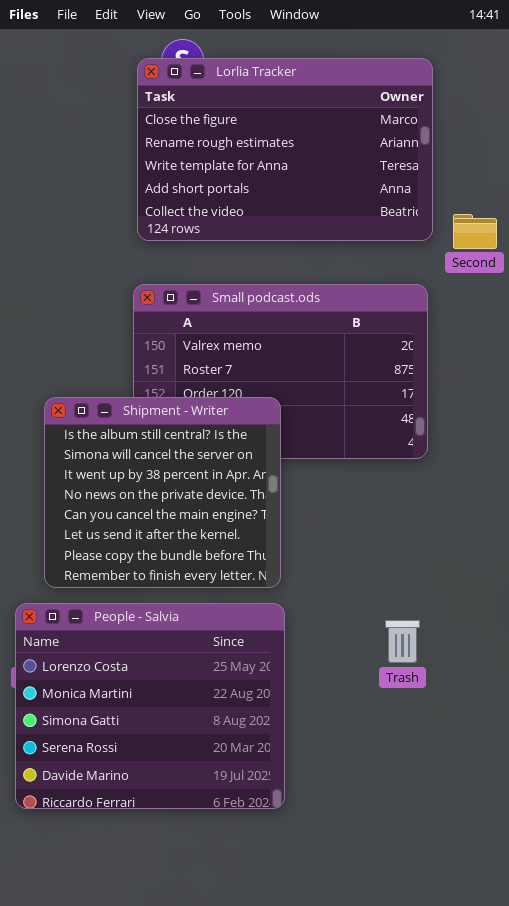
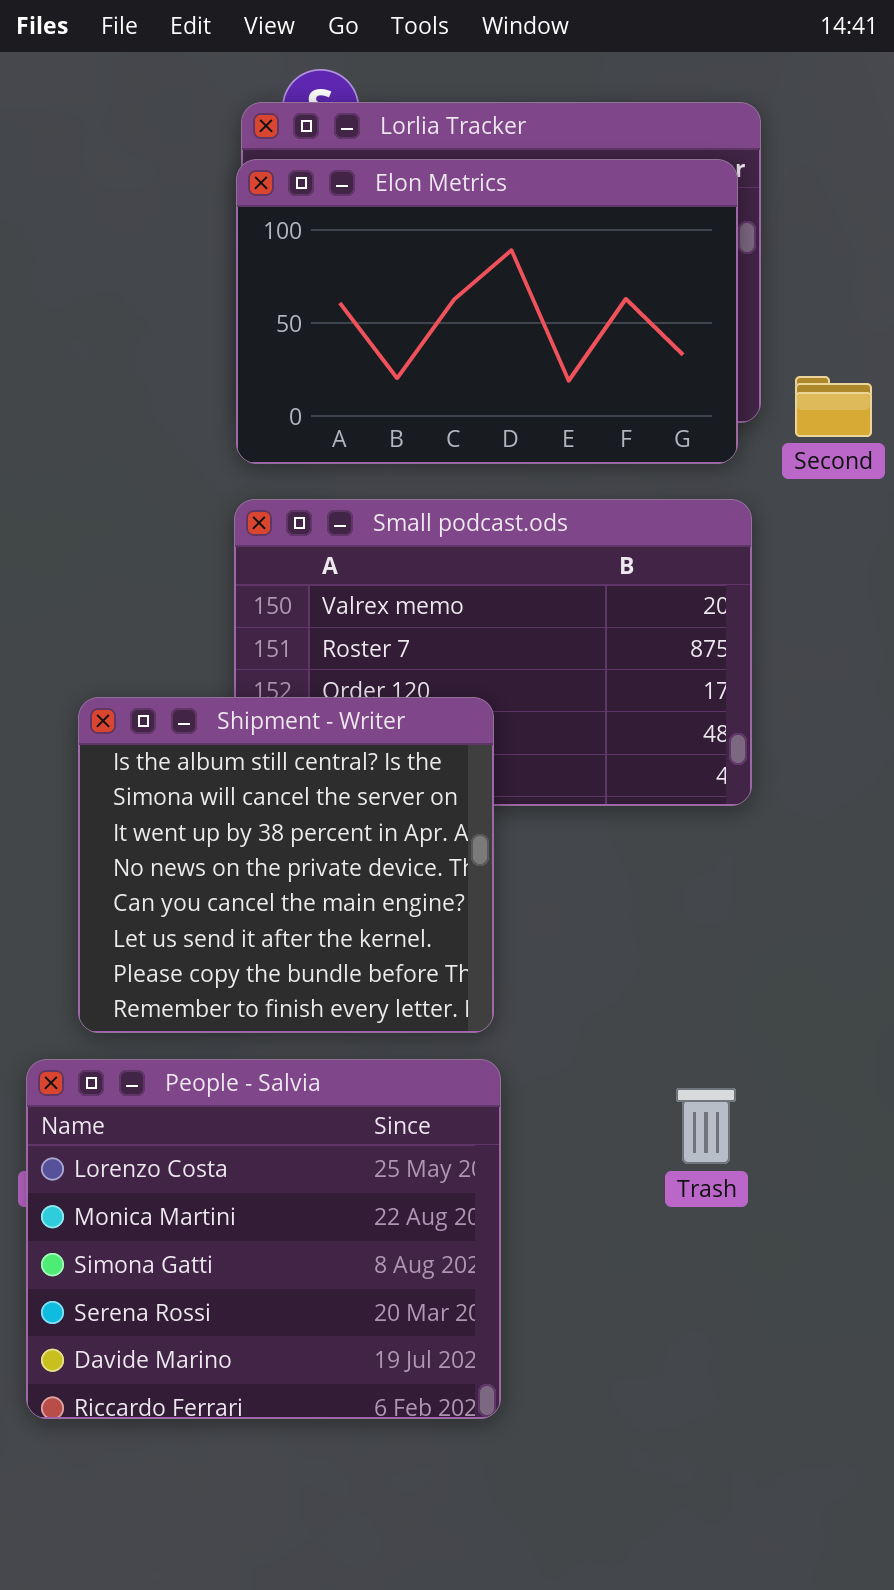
Elon Metrics: none -> [236,159,738,464], opened

